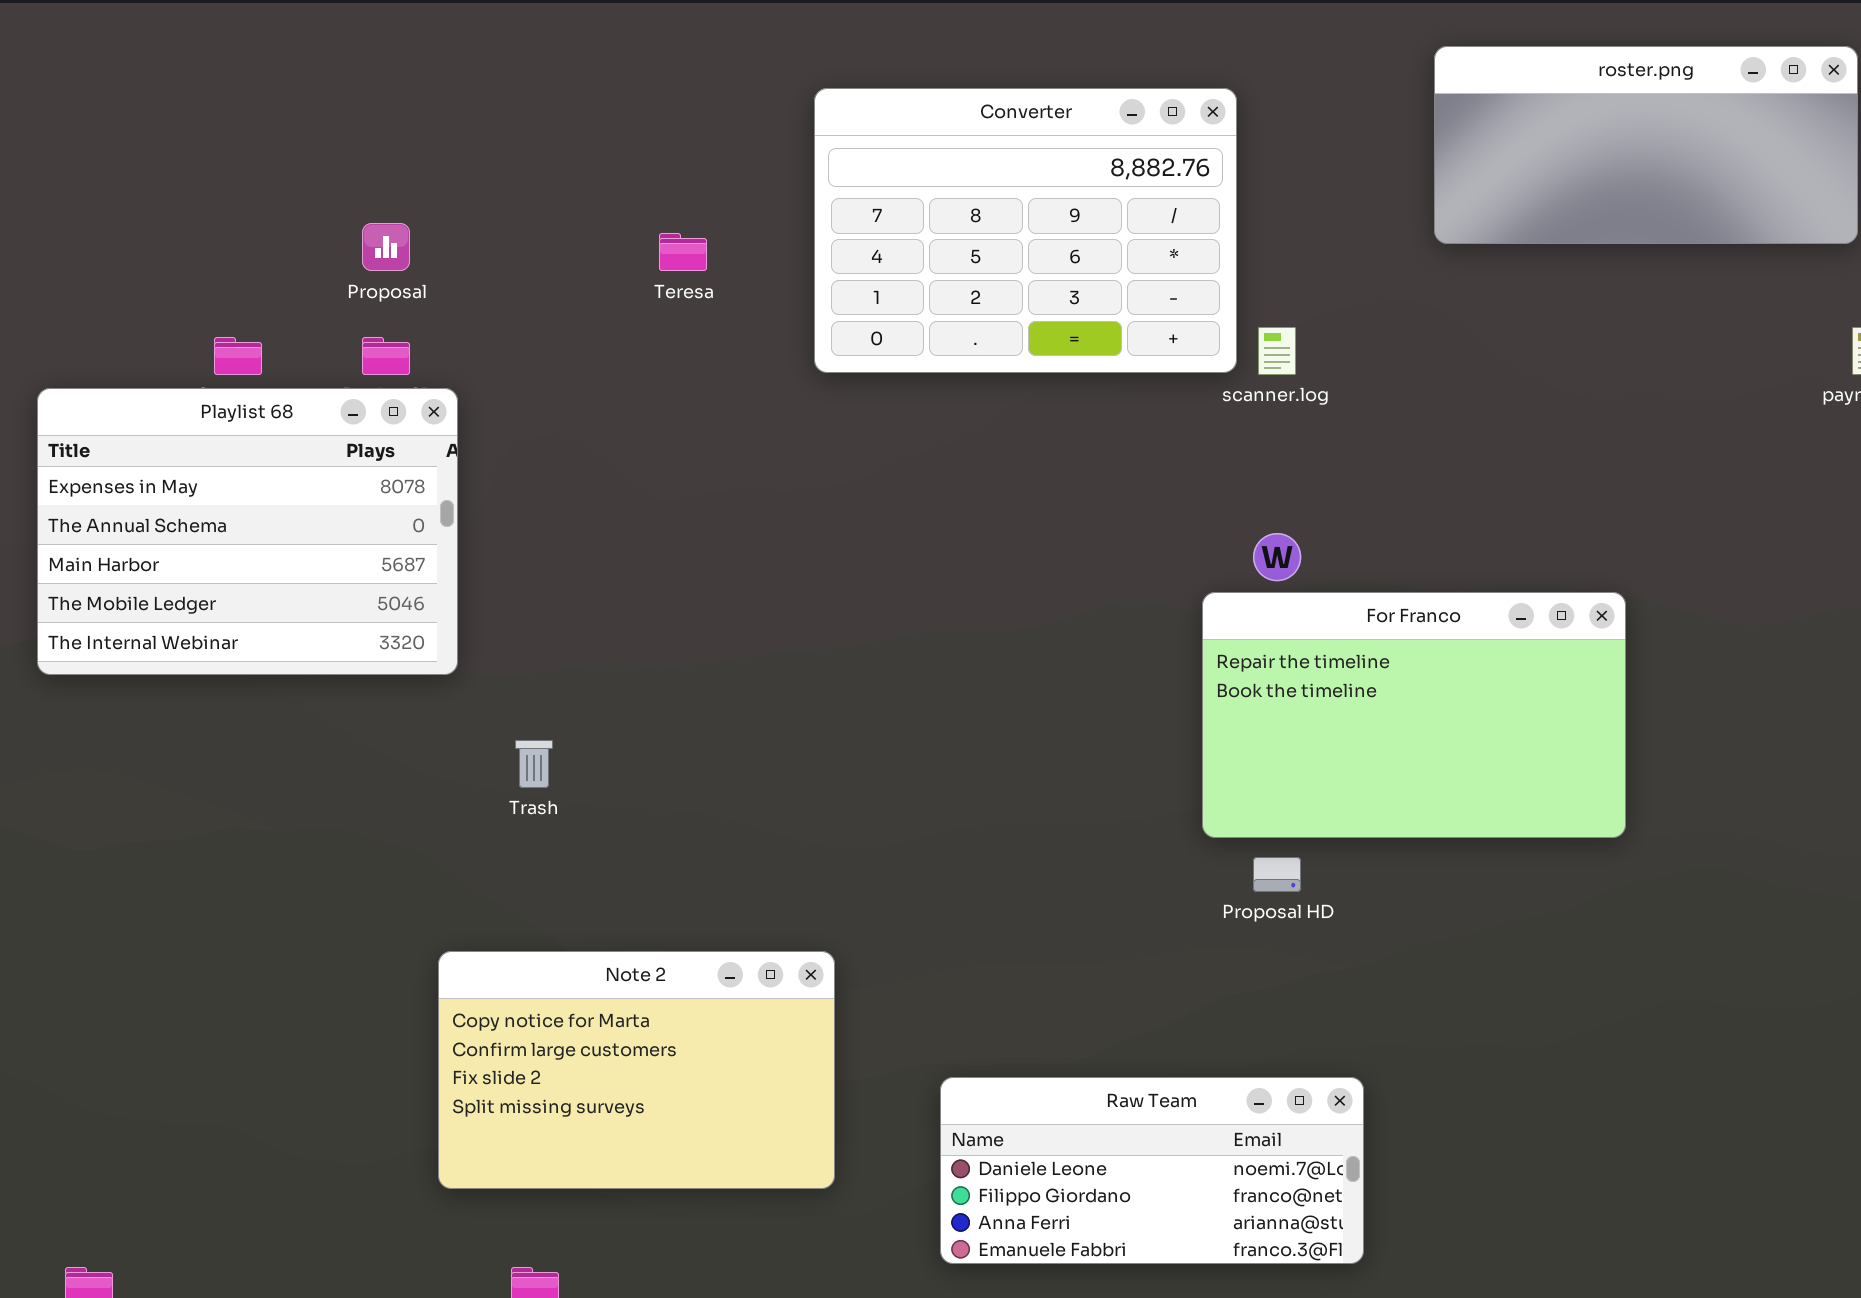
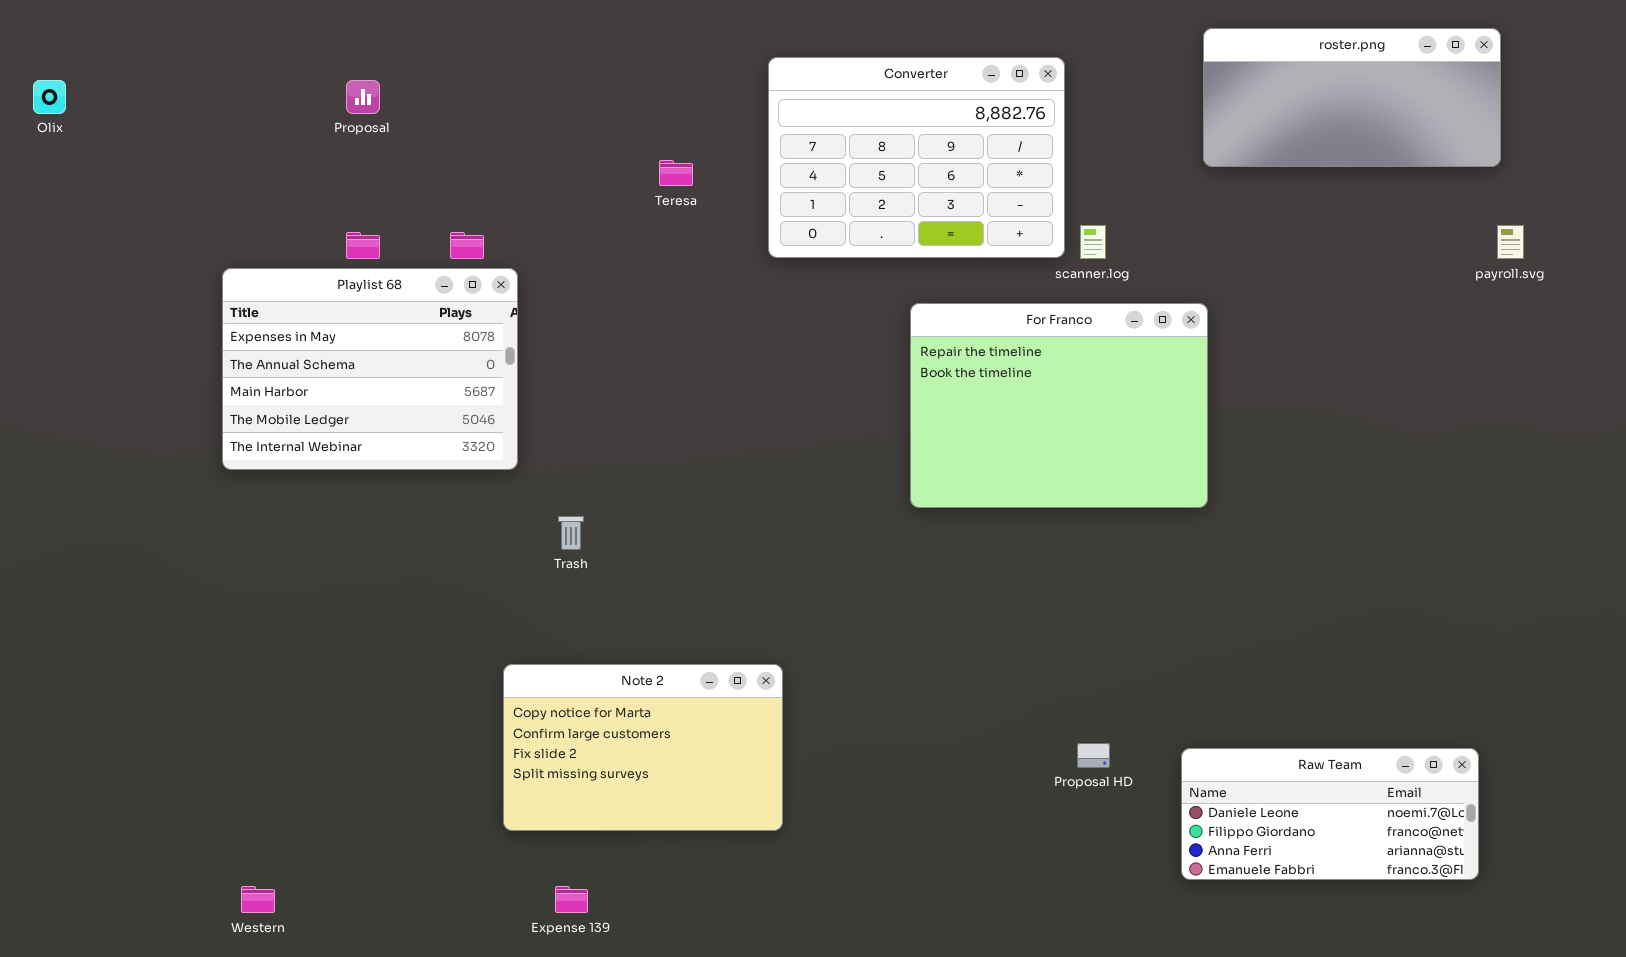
Proposal: [362,223,410,271] -> [346,80,380,114], moved
For Franco: [1202,592,1626,838] -> [910,303,1208,508], moved, resized
Proposal HD: [1253,857,1301,892] -> [1077,743,1110,768], moved
Raw Team: [940,1077,1364,1264] -> [1181,748,1479,880], moved

